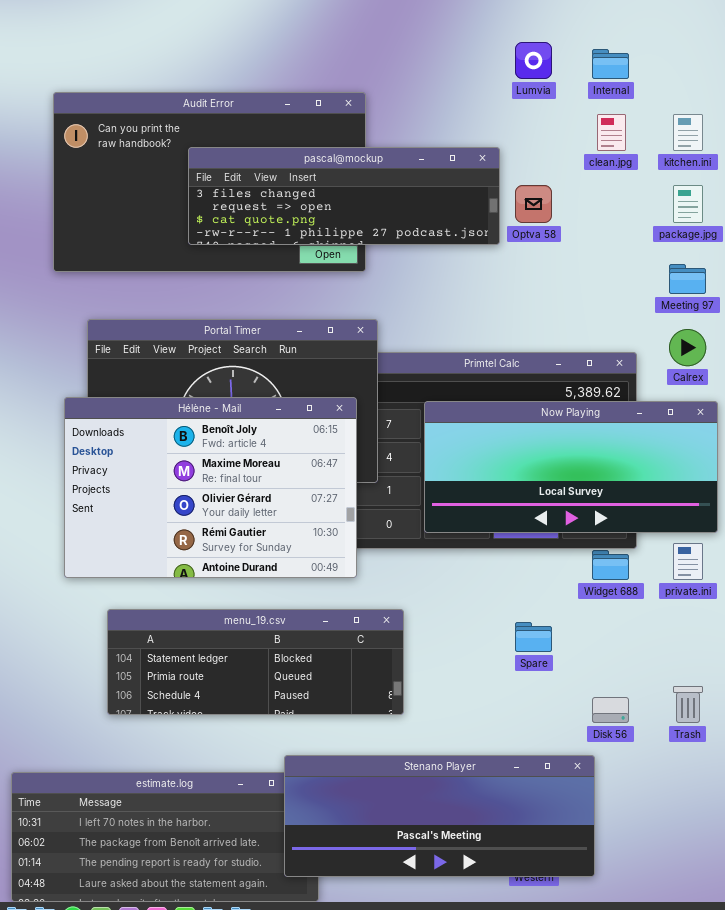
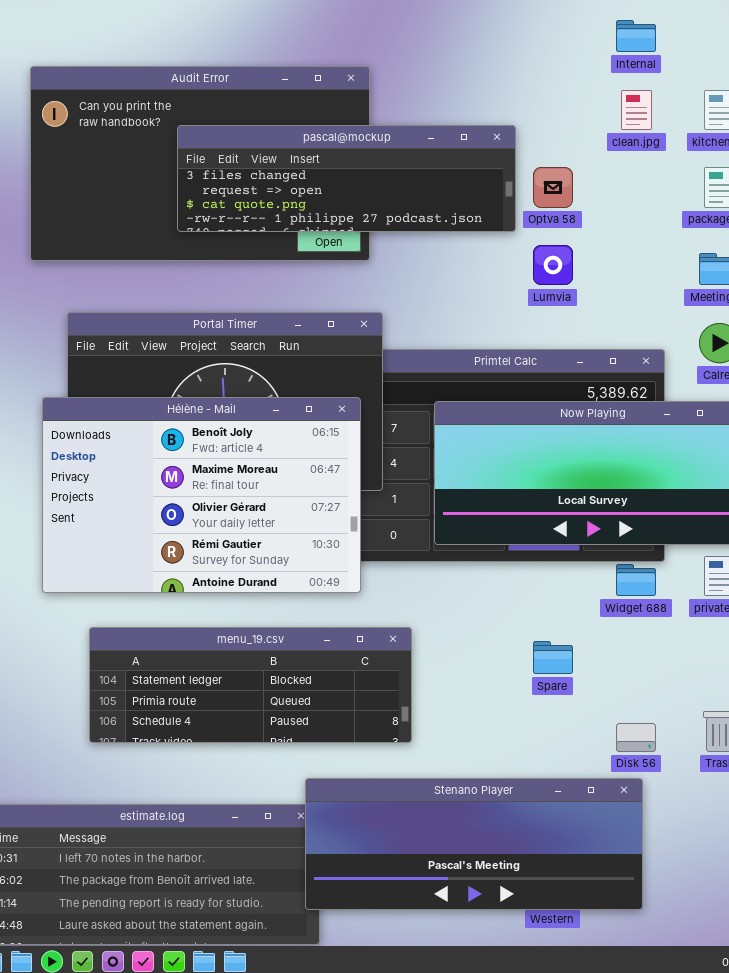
Lumvia: [515,42,552,79] -> [533,245,573,285], moved
Stenano Player: [284,755,595,877] -> [305,778,643,910], moved

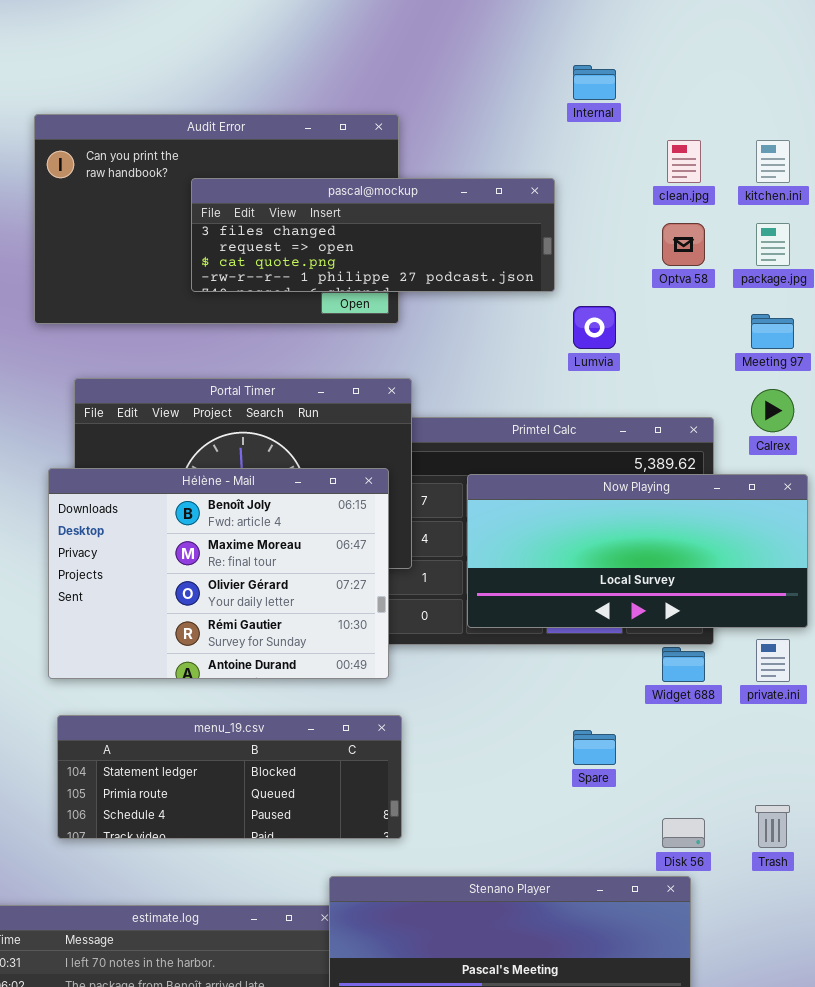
Internal: [616,20,656,52] -> [573,65,616,100], moved
Optva 58: [533,167,573,208] -> [662,223,705,266], moved
menu_19.csv: [89,627,412,743] -> [57,715,402,839], moved

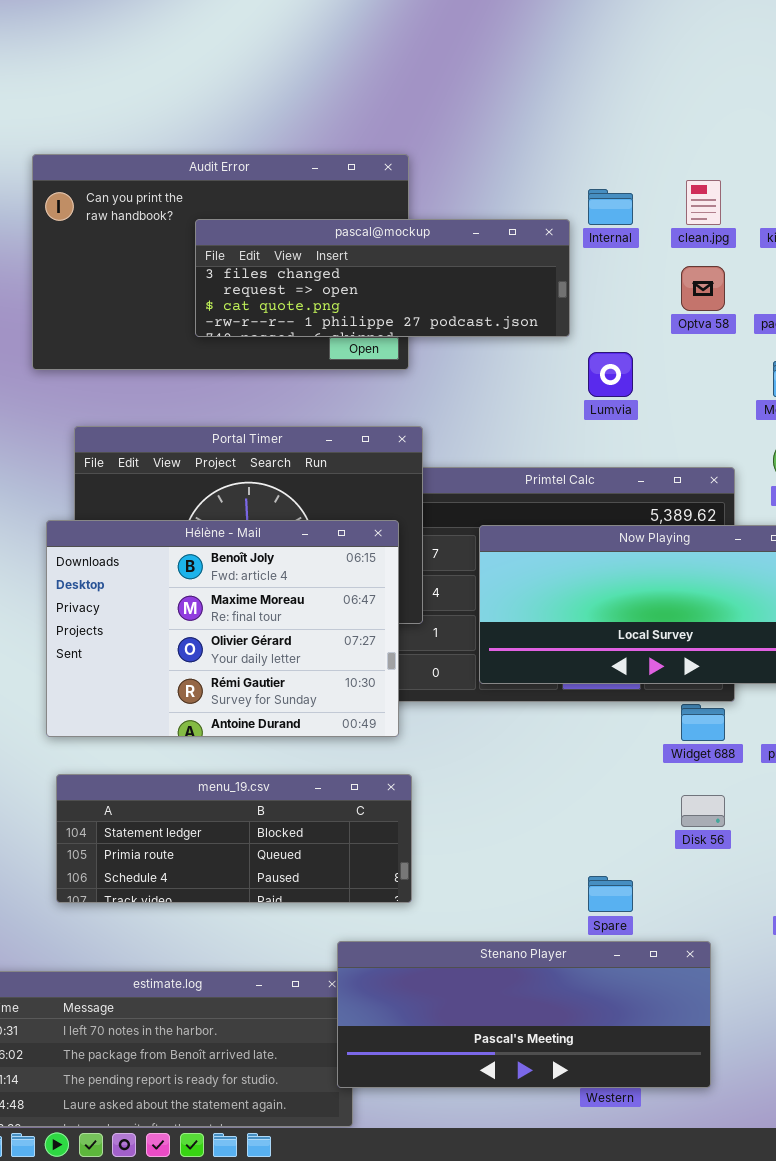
Internal: [573,65,616,100] -> [588,189,633,225], moved
Spare: [573,730,616,765] -> [588,876,633,912], moved
Disk 56: [662,818,705,848] -> [681,795,725,827], moved

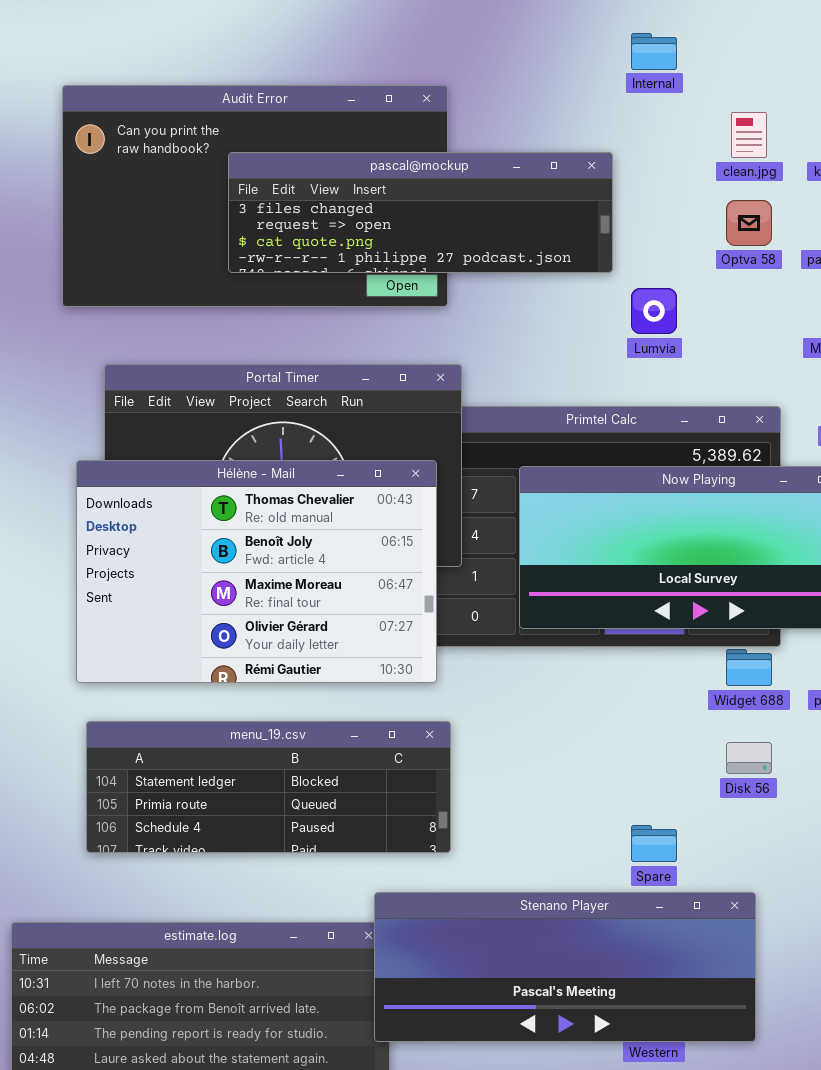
Internal: [588,189,633,225] -> [631,33,677,70], moved
Hélène - Mail: [46,520,399,737] -> [76,460,437,683], scrolled up 1 row

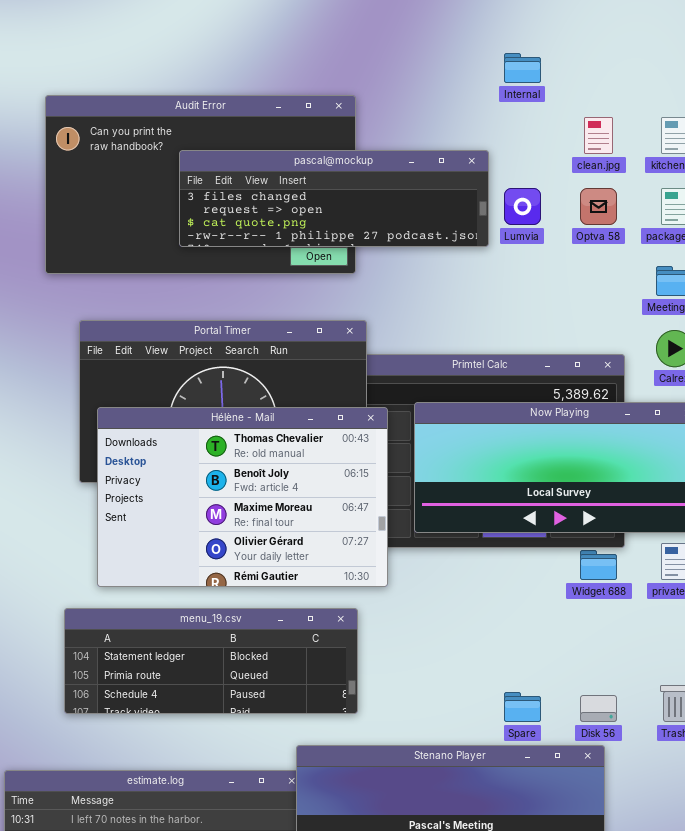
Lumvia: [631,288,677,334] -> [504,188,541,225], moved
Hélène - Mail: [76,460,437,683] -> [97,407,388,587], moved
Disk 56: [726,742,772,774] -> [580,695,617,722], moved

